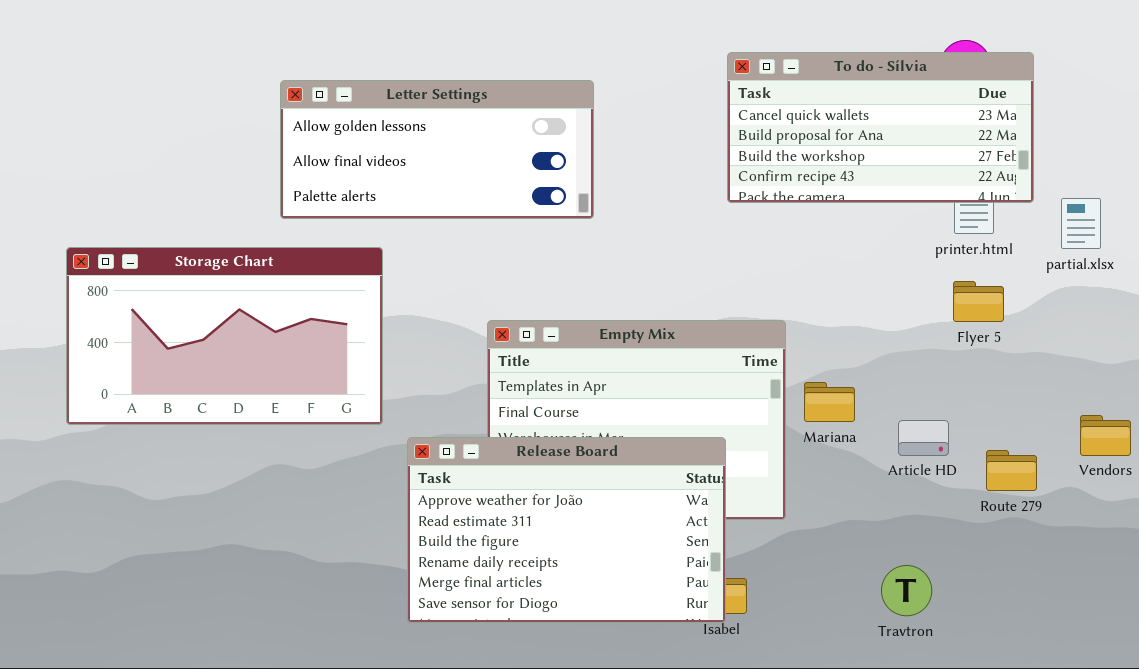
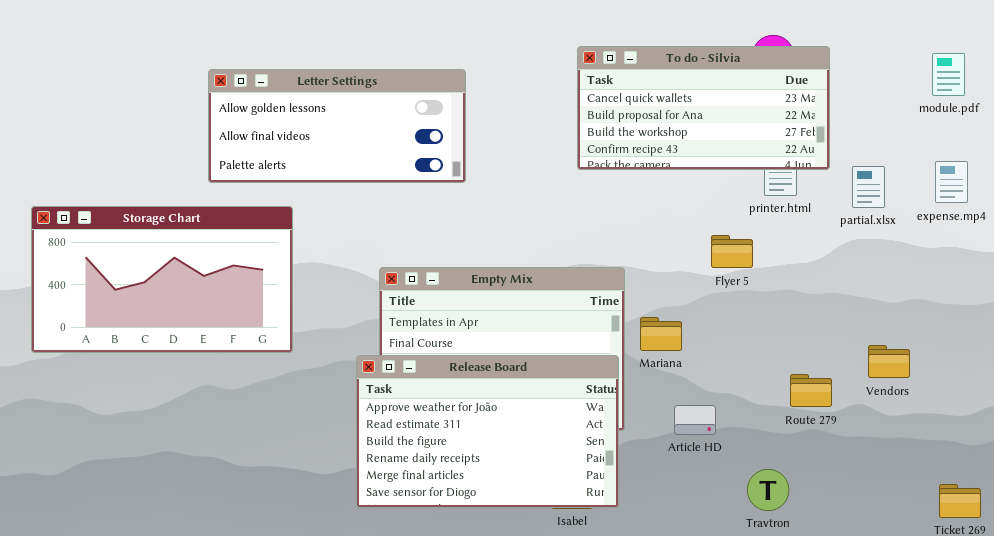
Flyer 5: [953,281,1004,322] -> [711,235,753,268], moved
Article HD: [898,420,949,456] -> [674,405,716,435], moved
Release Board: [407,437,726,623] -> [356,355,619,508], moved
Travtron: [881,565,932,616] -> [747,469,789,511], moved

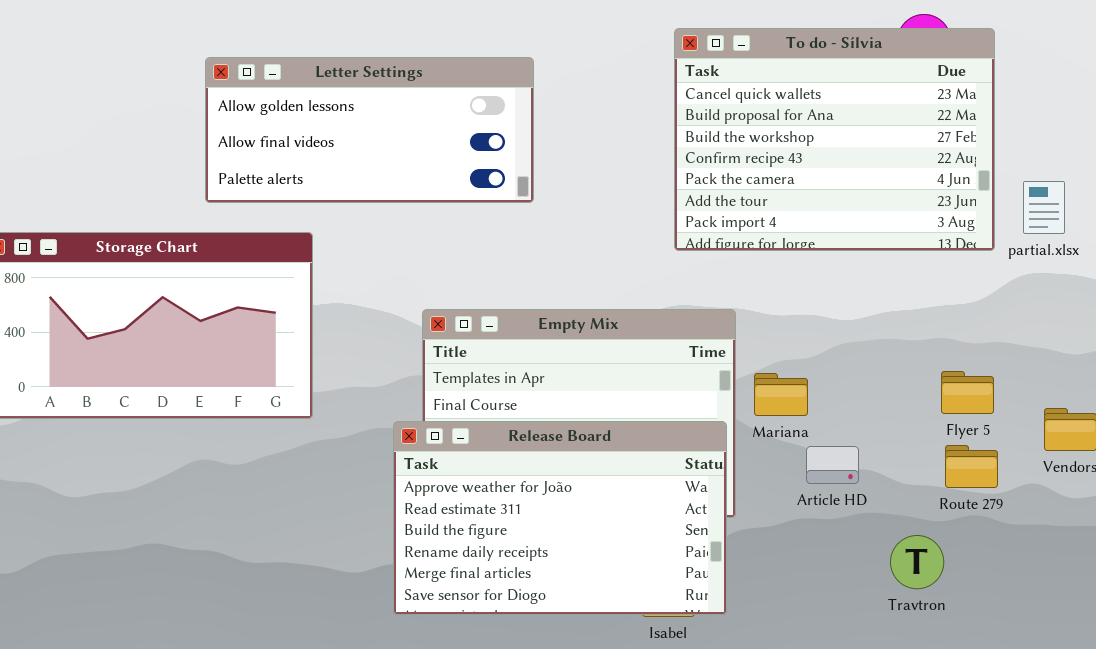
To do - Sílvia: [577,46,830,170] -> [674,28,995,251], resized
Flyer 5: [711,235,753,268] -> [941,371,994,414], moved
Article HD: [674,405,716,435] -> [806,446,859,484], moved
Travtron: [747,469,789,511] -> [890,535,944,589], moved

